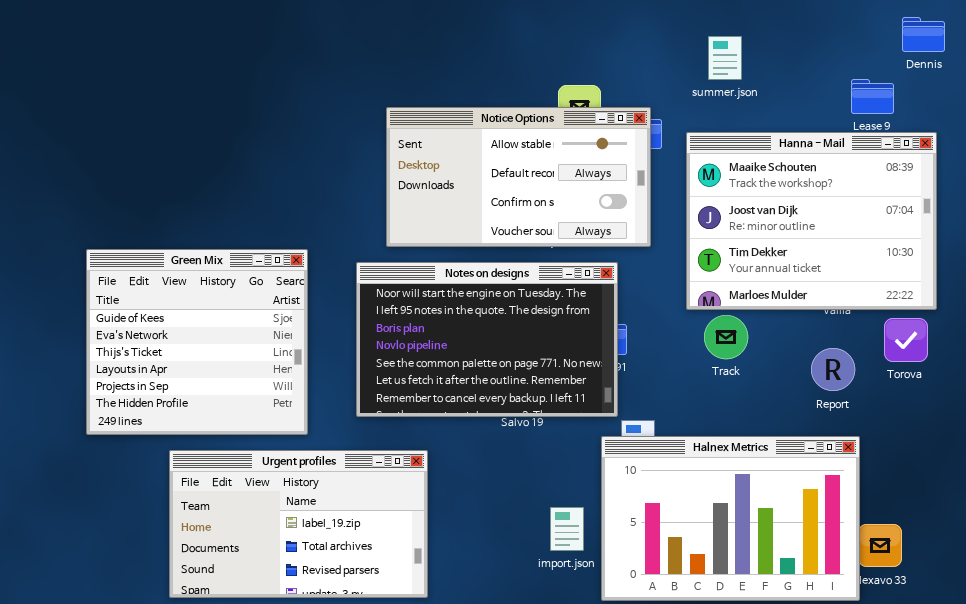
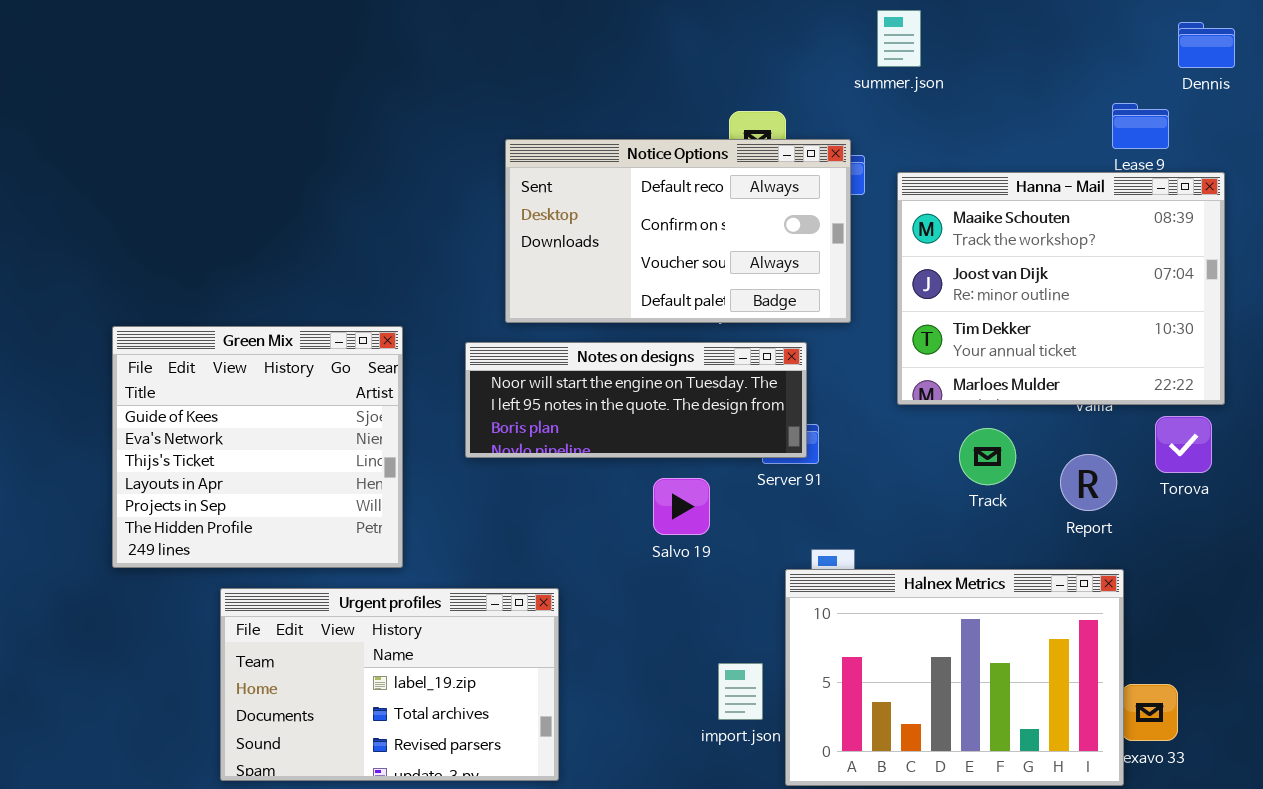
summer.json: [708,36,742,80] -> [877,10,921,67], moved
Notice Options: [386,107,651,247] -> [505,139,851,323], scrolled down 1 row
Notes on designs: [356,262,618,417] -> [465,342,807,458], resized
Track: [704,315,748,359] -> [959,428,1016,485], moved

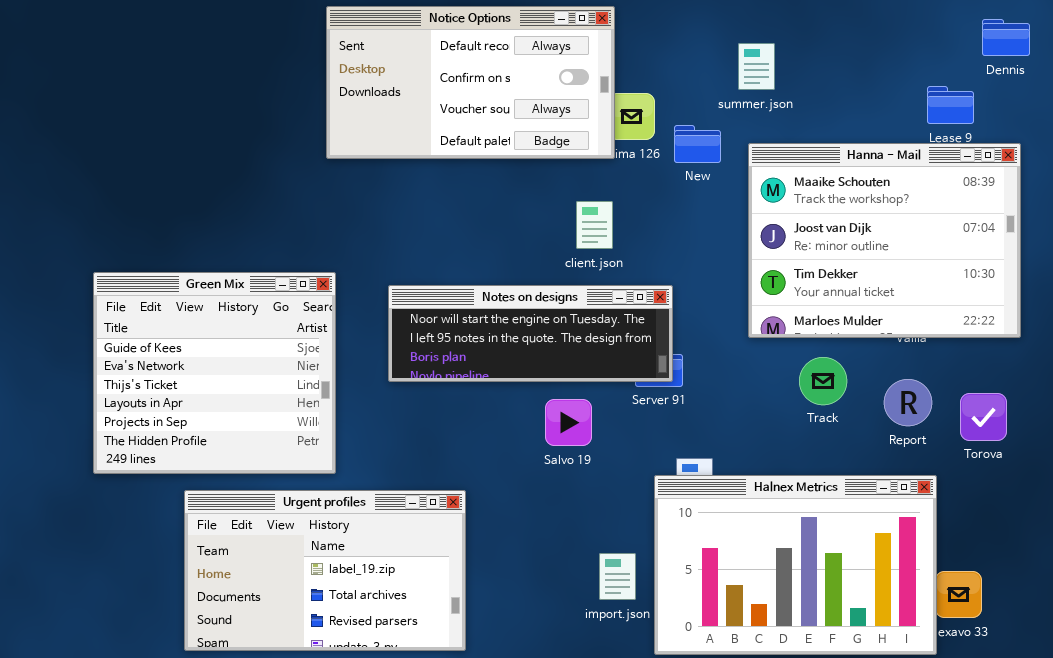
summer.json: [877,10,921,67] -> [738,43,775,90], moved
Notice Options: [505,139,851,323] -> [326,6,615,159], moved
Torova: [1155,416,1212,473] -> [960,393,1007,441], moved

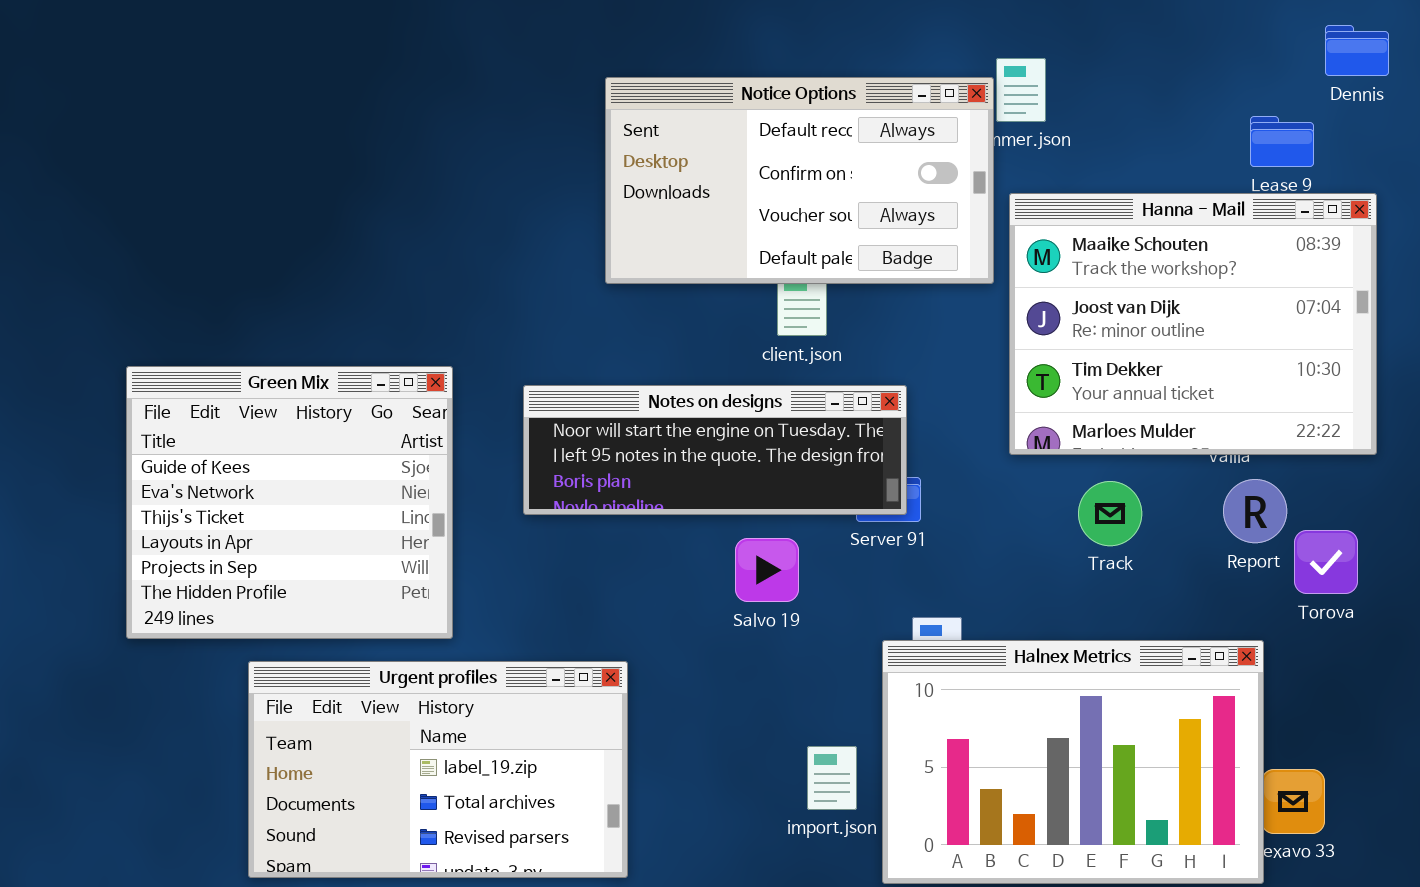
Notice Options: [326,6,615,159] -> [605,77,994,284], moved
Report: [884,379,932,426] -> [1223,479,1287,543], moved

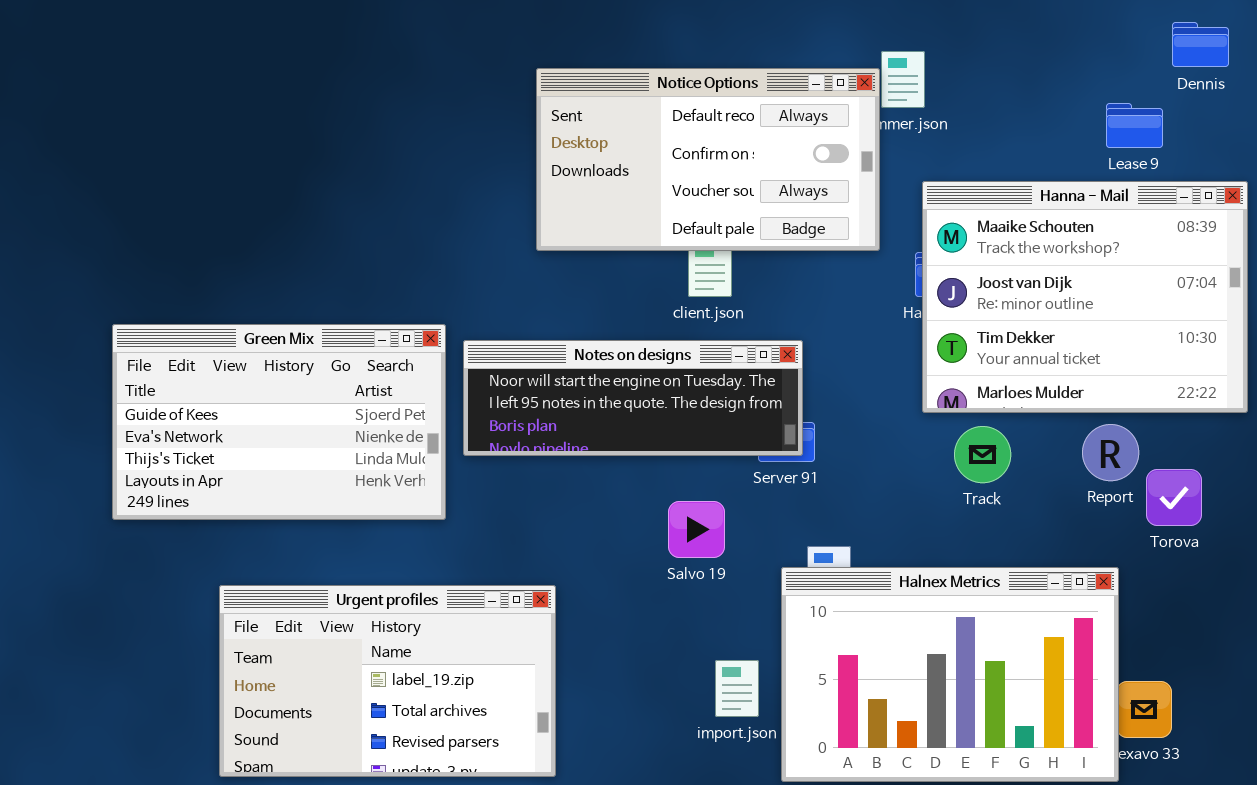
Hanna - Mail: [1009,193,1377,455] -> [922,181,1248,413], moved
Green Mix: [126,366,453,639] -> [112,324,446,520], resized
Salvo 19: [735,538,799,602] -> [668,501,725,558], moved

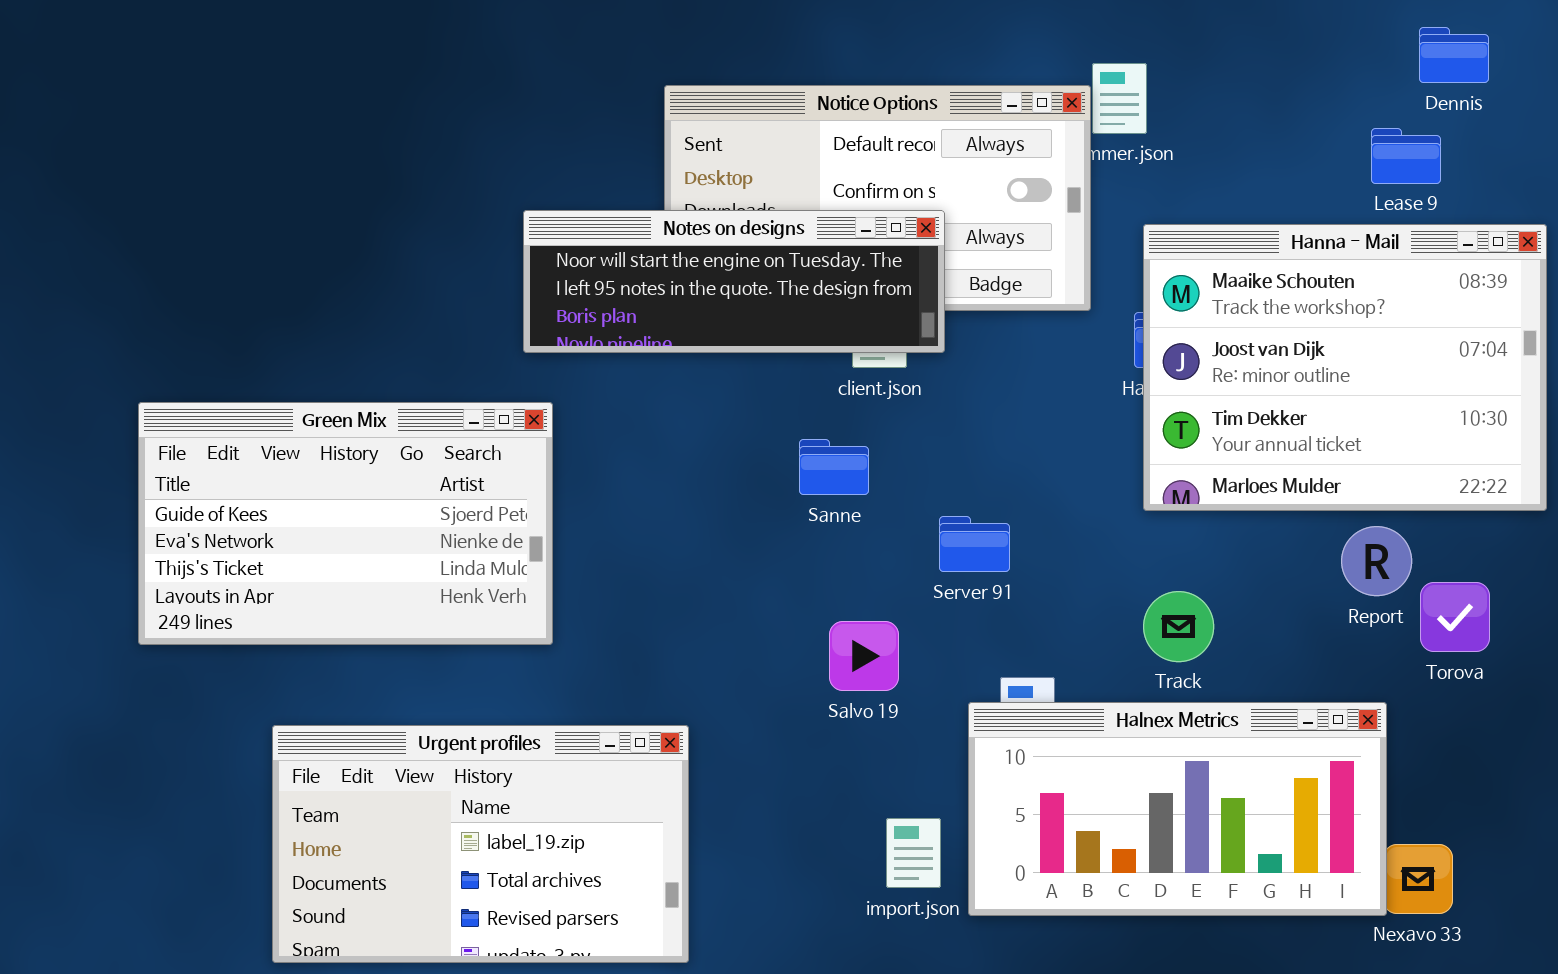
Dennis: [1172,22,1229,67] -> [1419,27,1489,83], moved
Notes on designs: [463,340,803,456] -> [523,210,945,353], moved
Track: [954,426,1011,483] -> [1143,591,1214,662], moved
Halnex Metrics: [781,567,1119,782] -> [968,702,1387,916], resized

